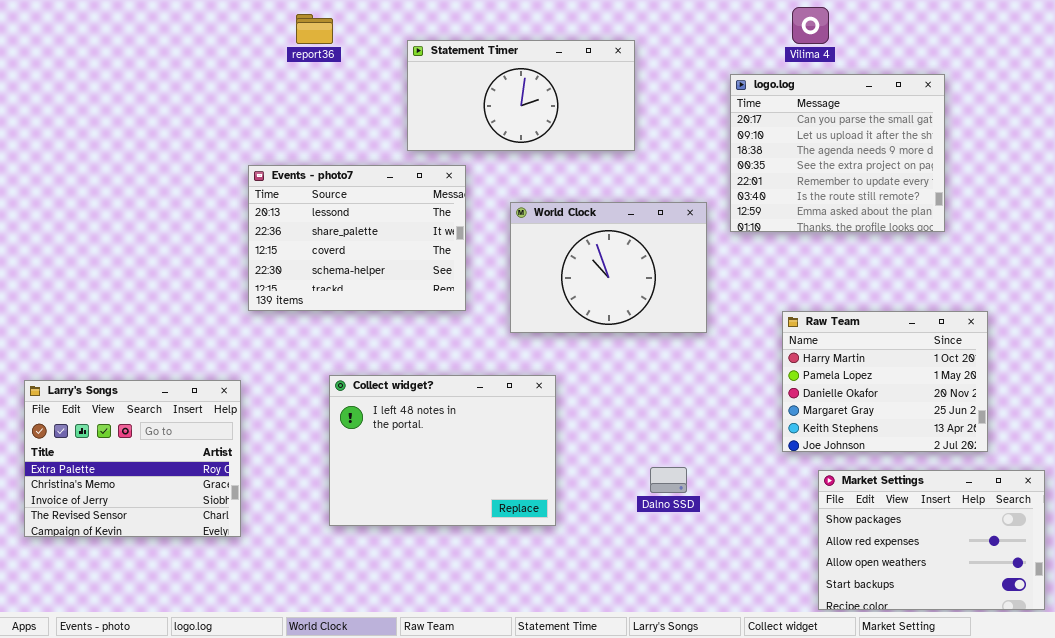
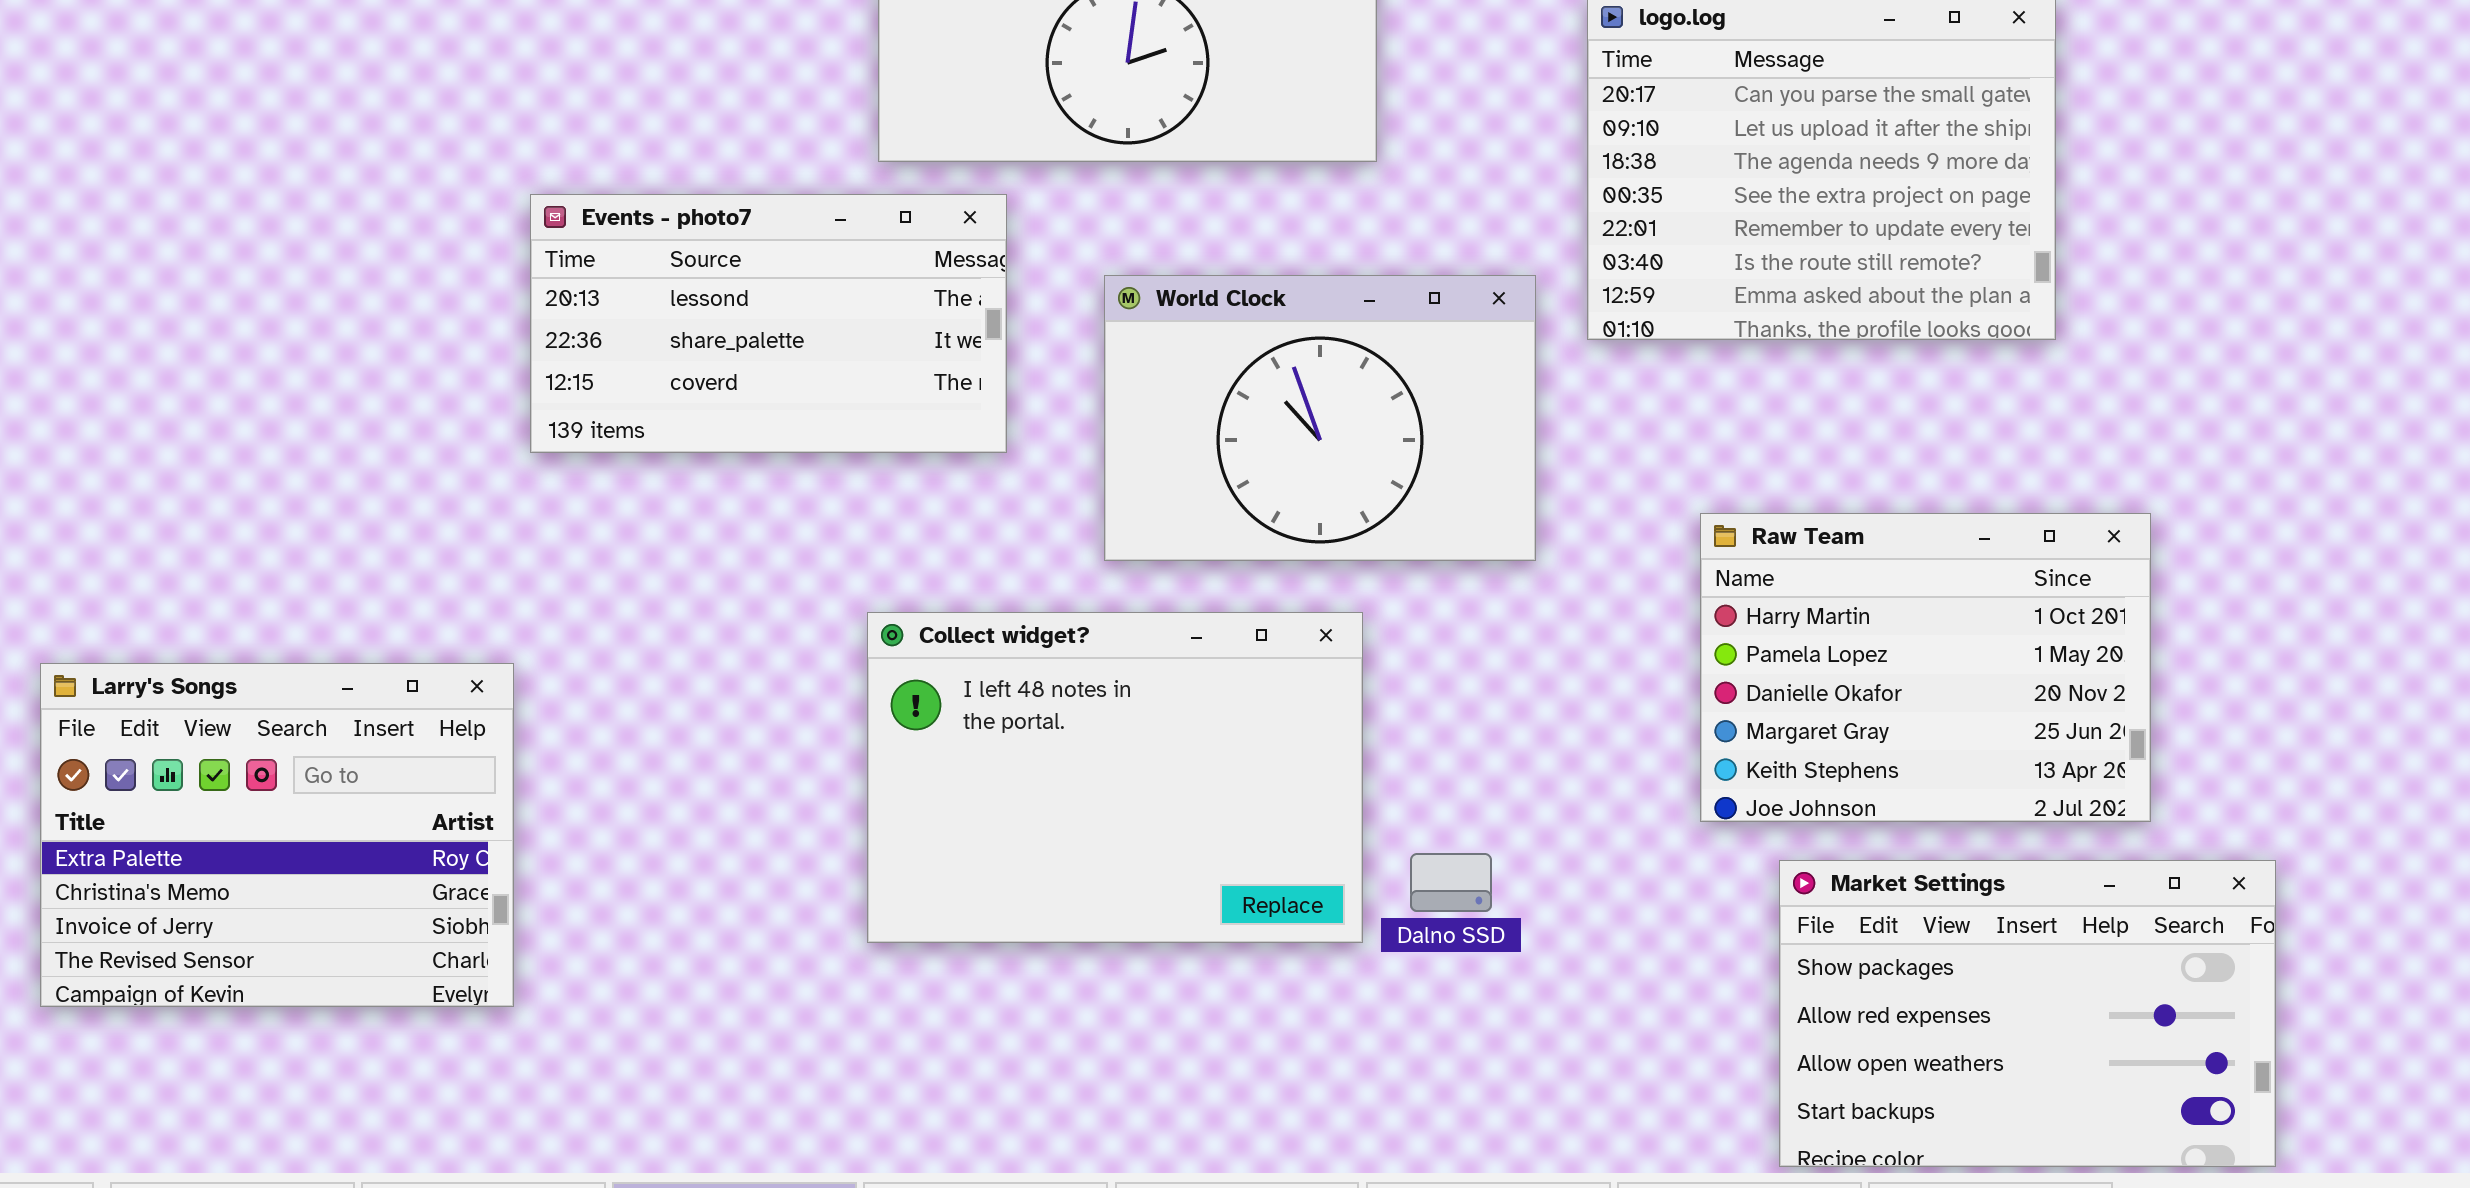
Events - photo7: [248,165,466,311] -> [530,194,1007,453], resized
Collect widget?: [329,375,556,526] -> [867,612,1363,943], moved

